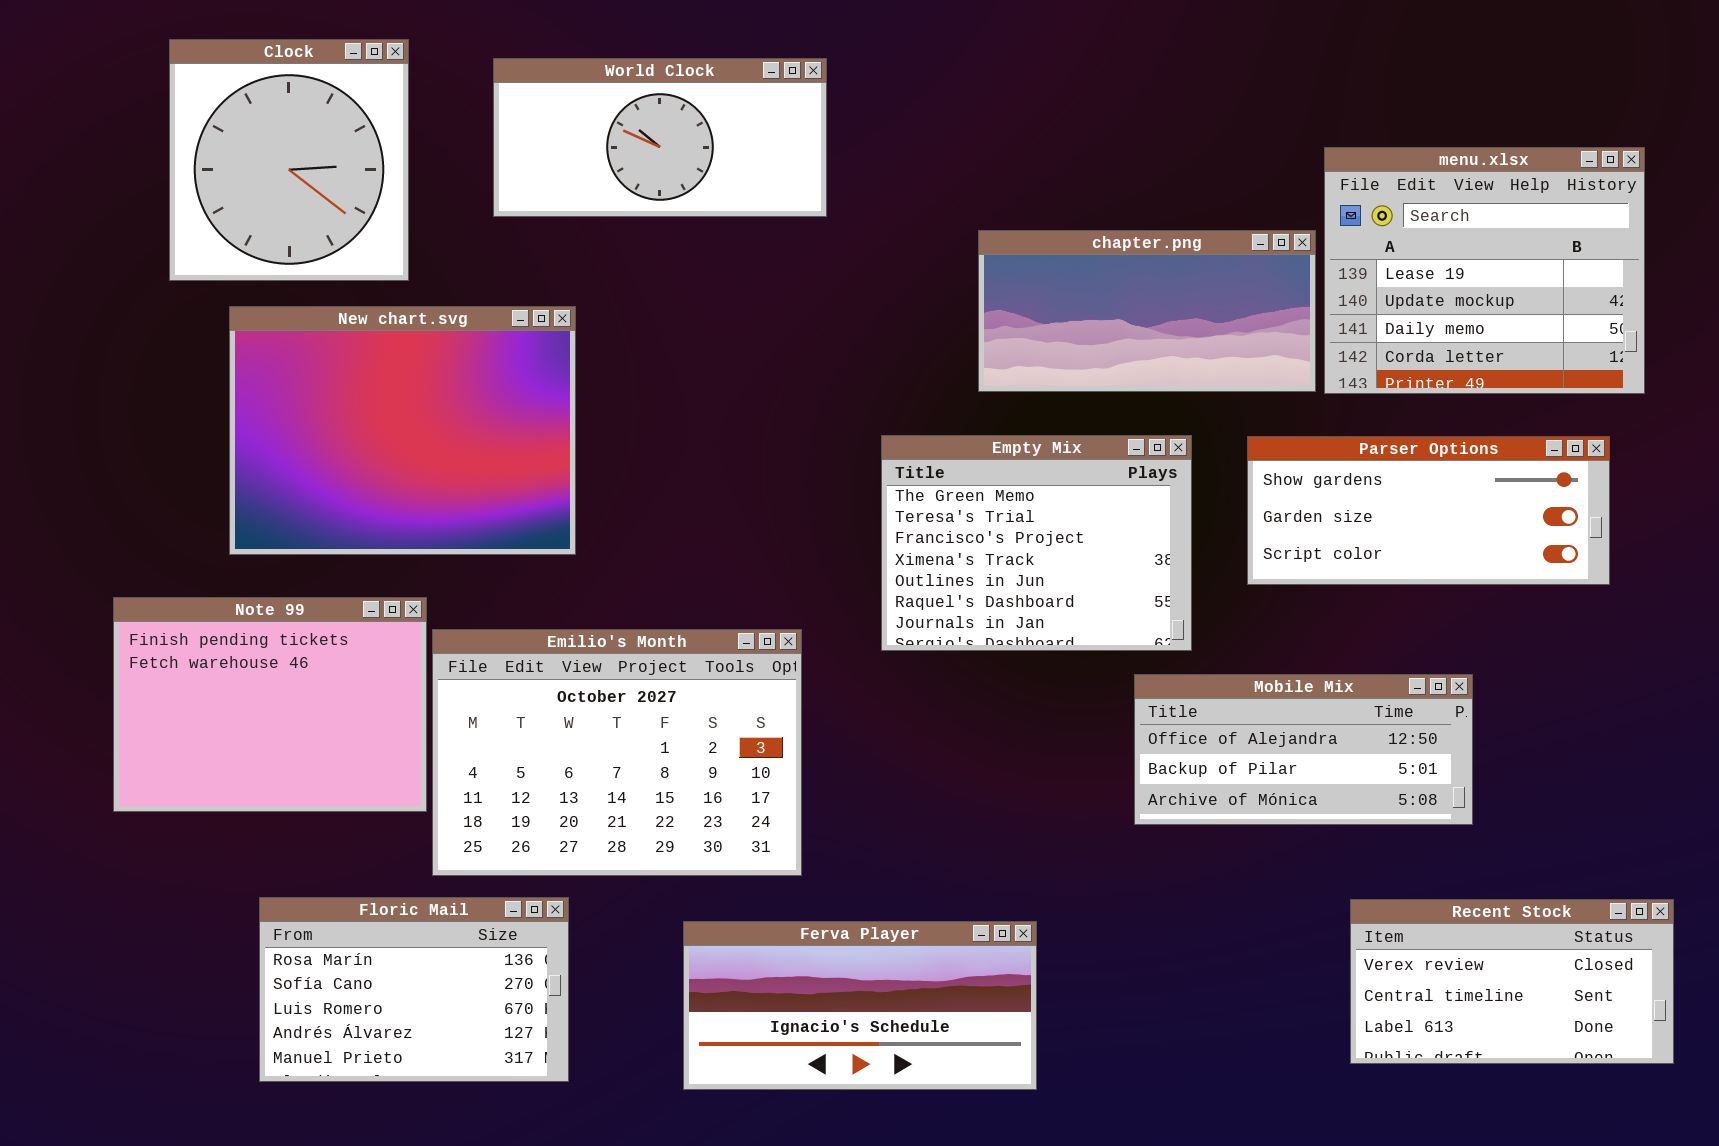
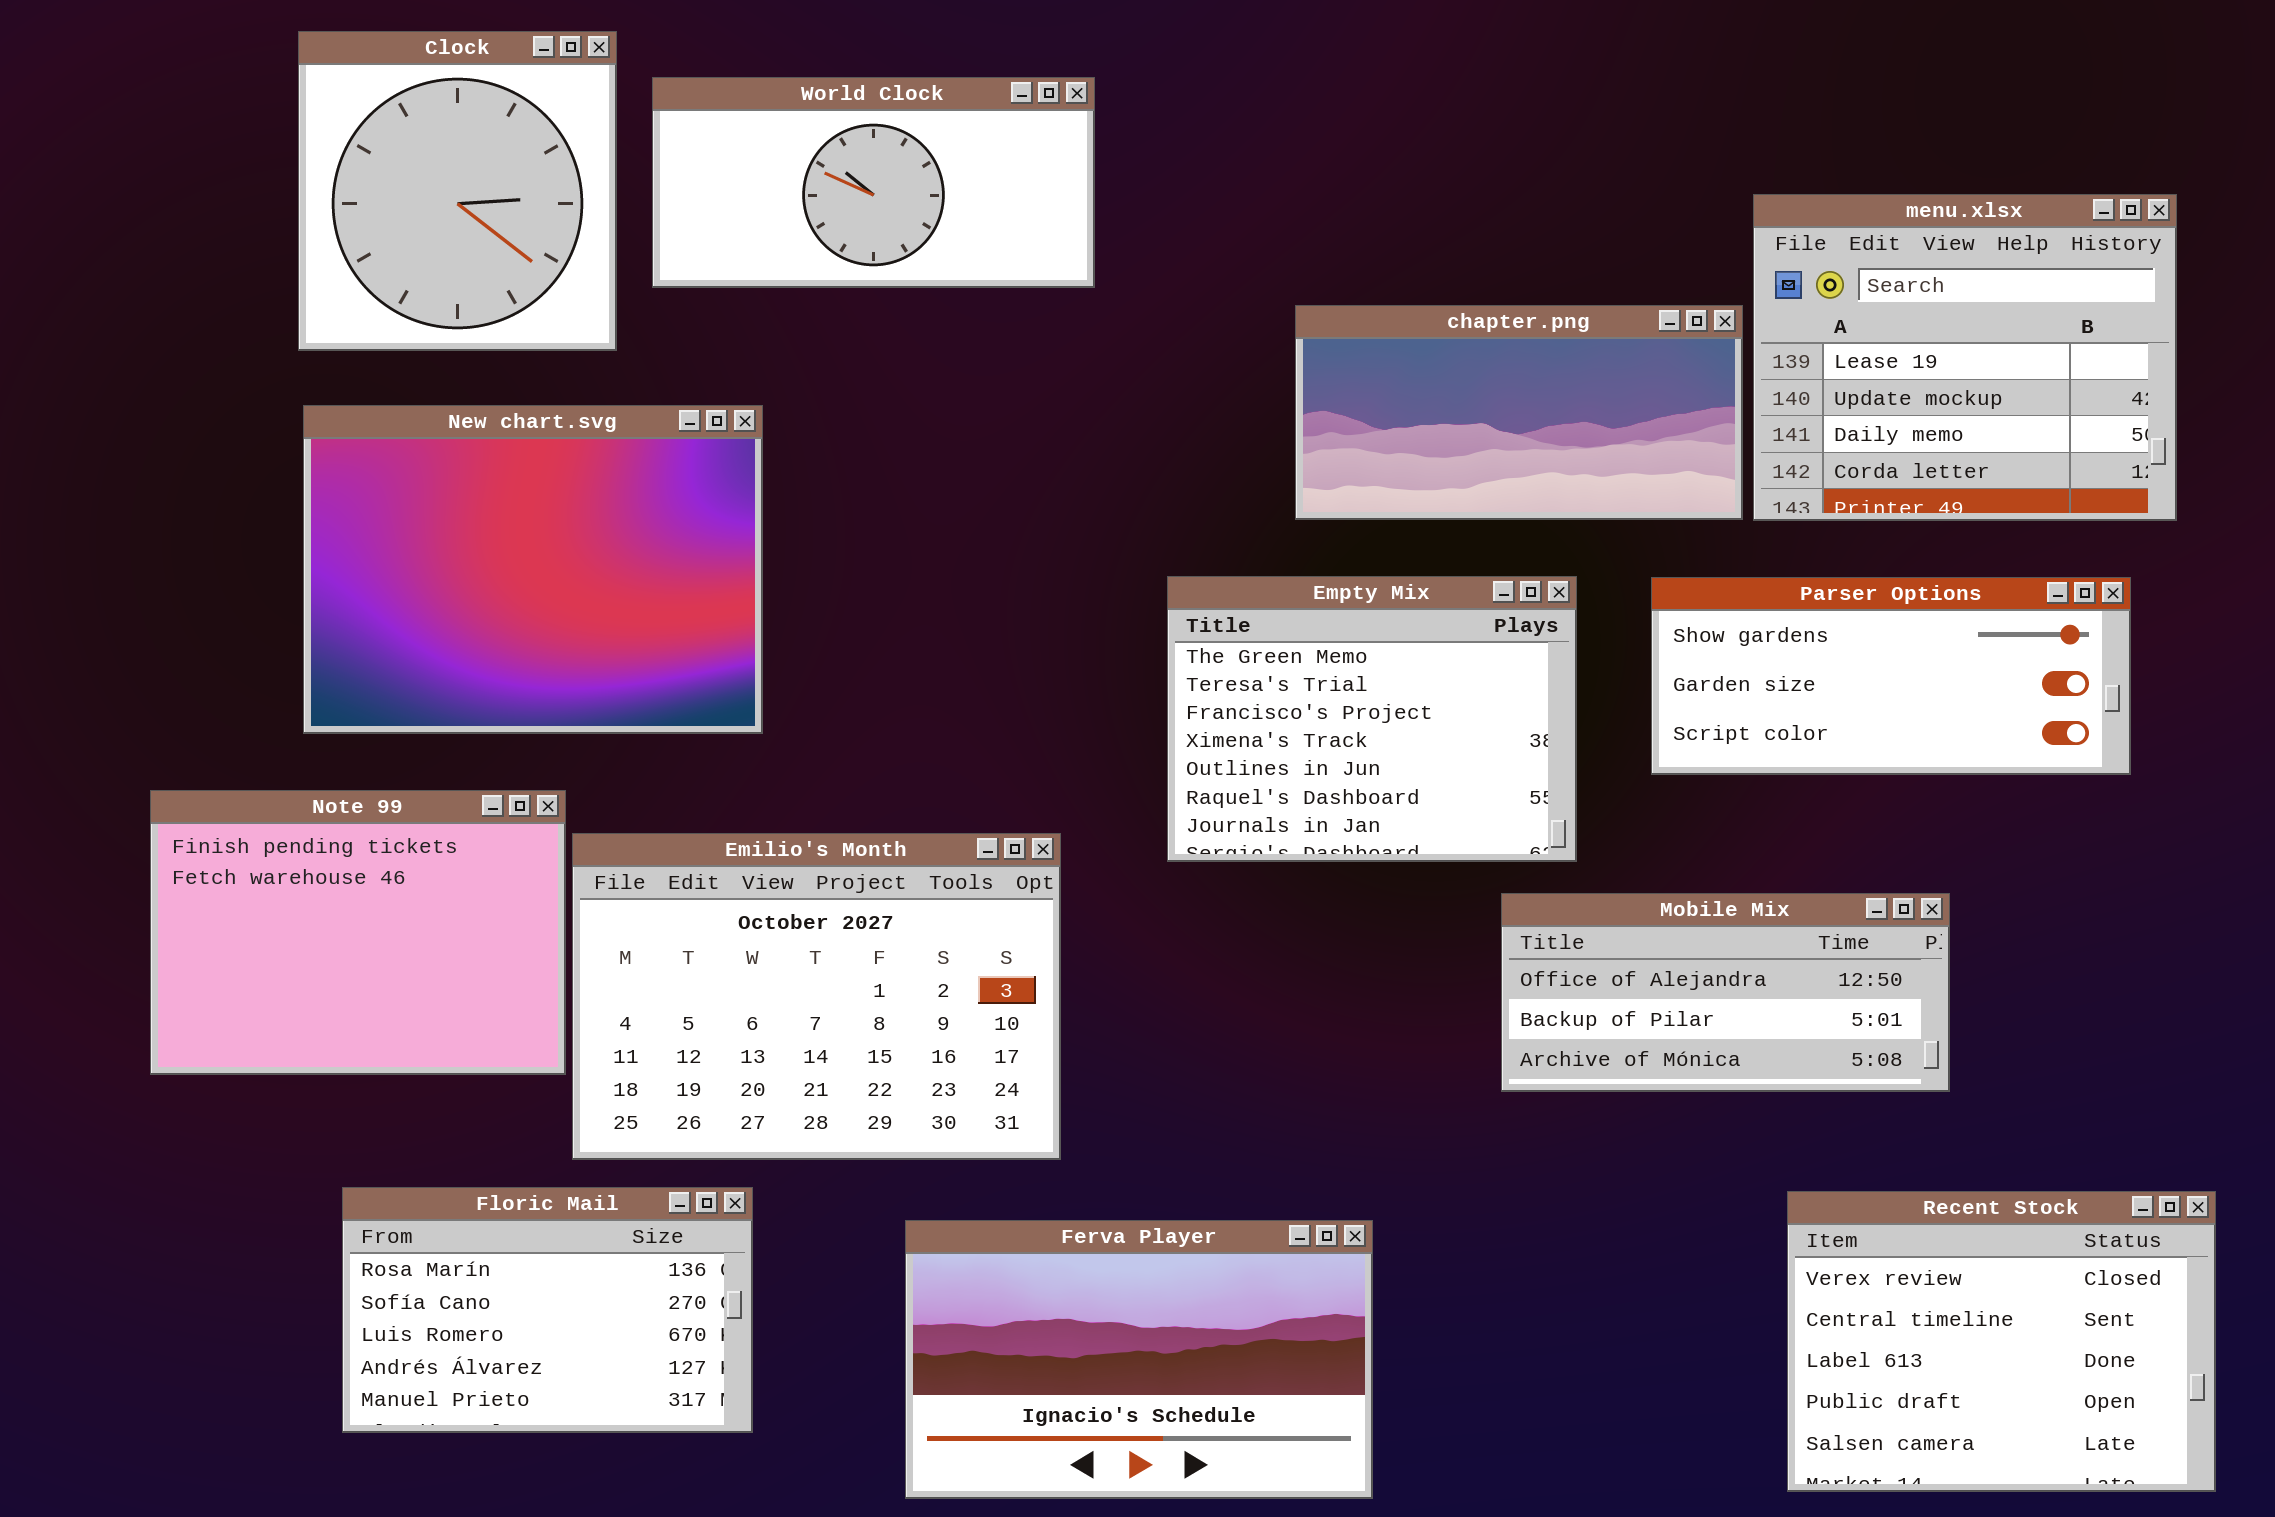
Clock: [169,39,409,281] -> [298,31,617,351], moved
Recent Stock: [1350,899,1674,1064] -> [1787,1191,2216,1492], resized
Ferva Player: [683,921,1037,1090] -> [905,1220,1373,1499], resized

